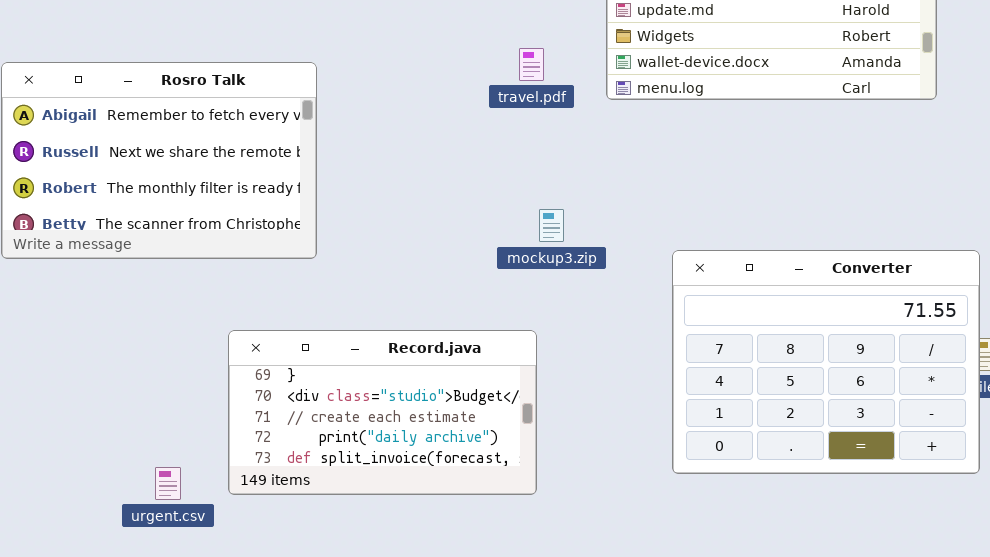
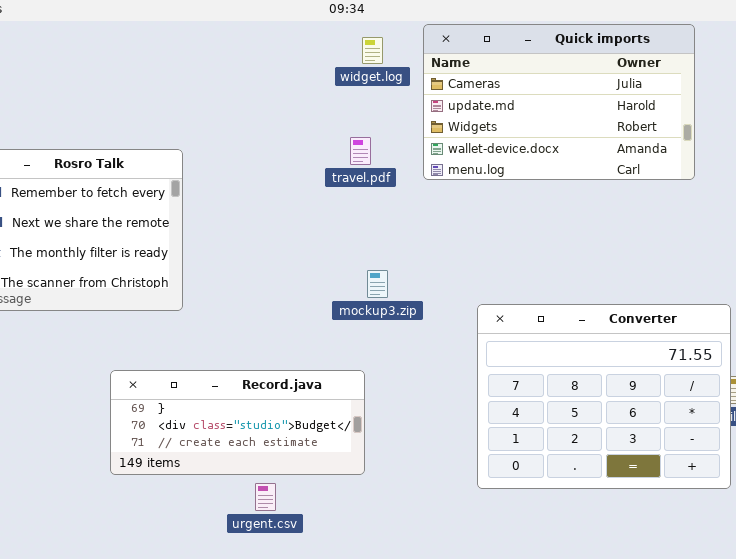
Record.java: [228,330,537,495] -> [110,370,365,475], resized
urgent.csv: [155,467,181,500] -> [255,483,276,511], moved

